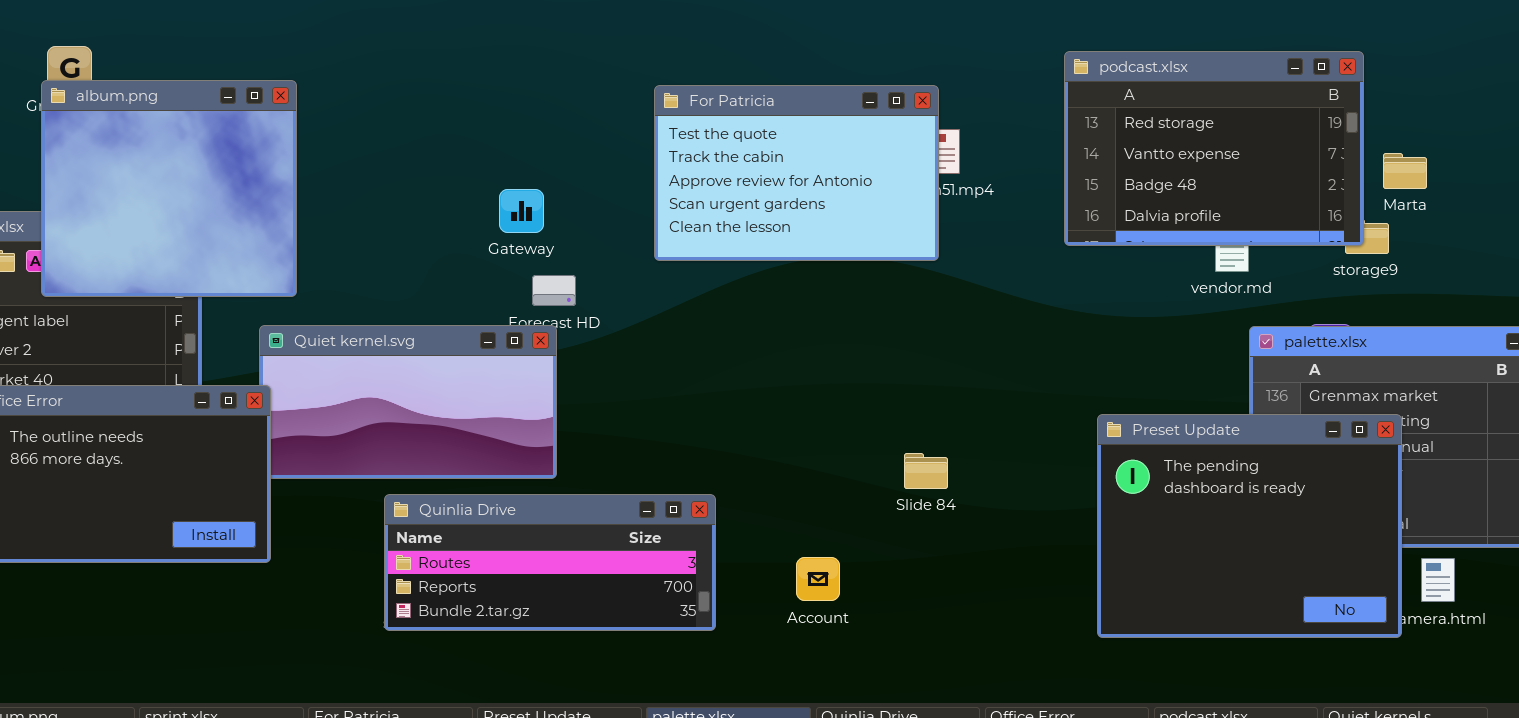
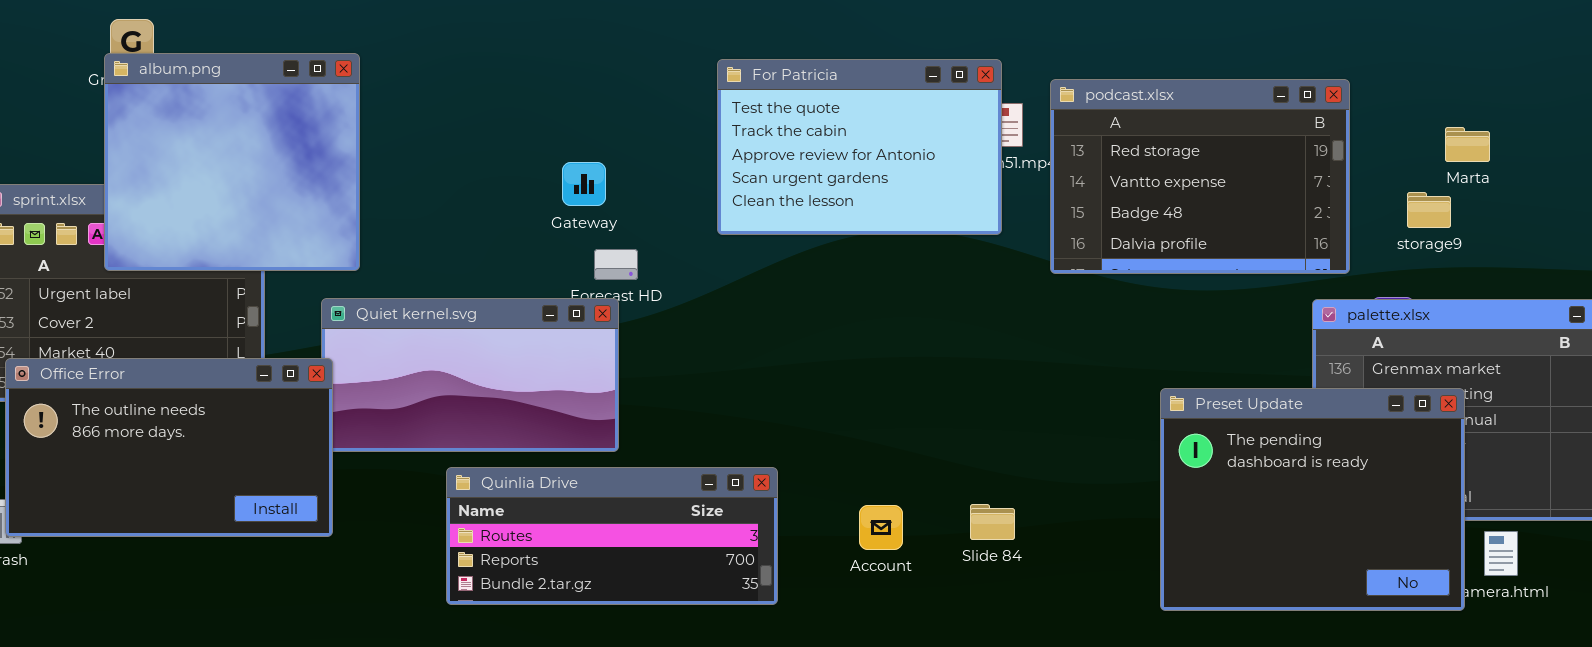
podcast.xlsx: [1064,51,1364,246] -> [1050,79,1350,274], moved
Slide 84: [904,453,948,489] -> [970,504,1015,540], moved
Account: [796,557,840,601] -> [859,505,903,550], moved

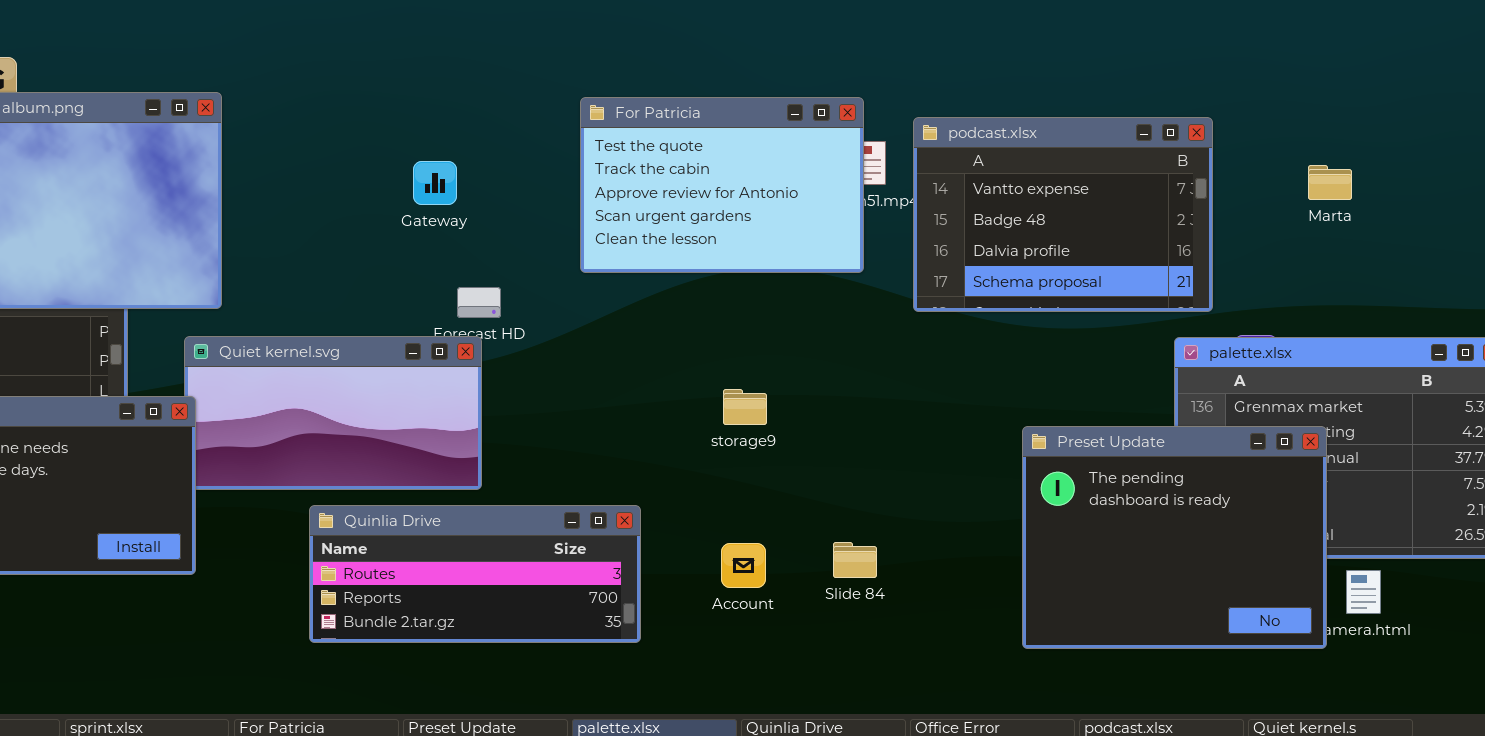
podcast.xlsx: [1050,79,1350,274] -> [913,117,1213,312], scrolled down 1 row
Gateway: [562,162,606,206] -> [413,161,457,205], moved
storage9: [1407,192,1451,228] -> [723,389,767,425], moved

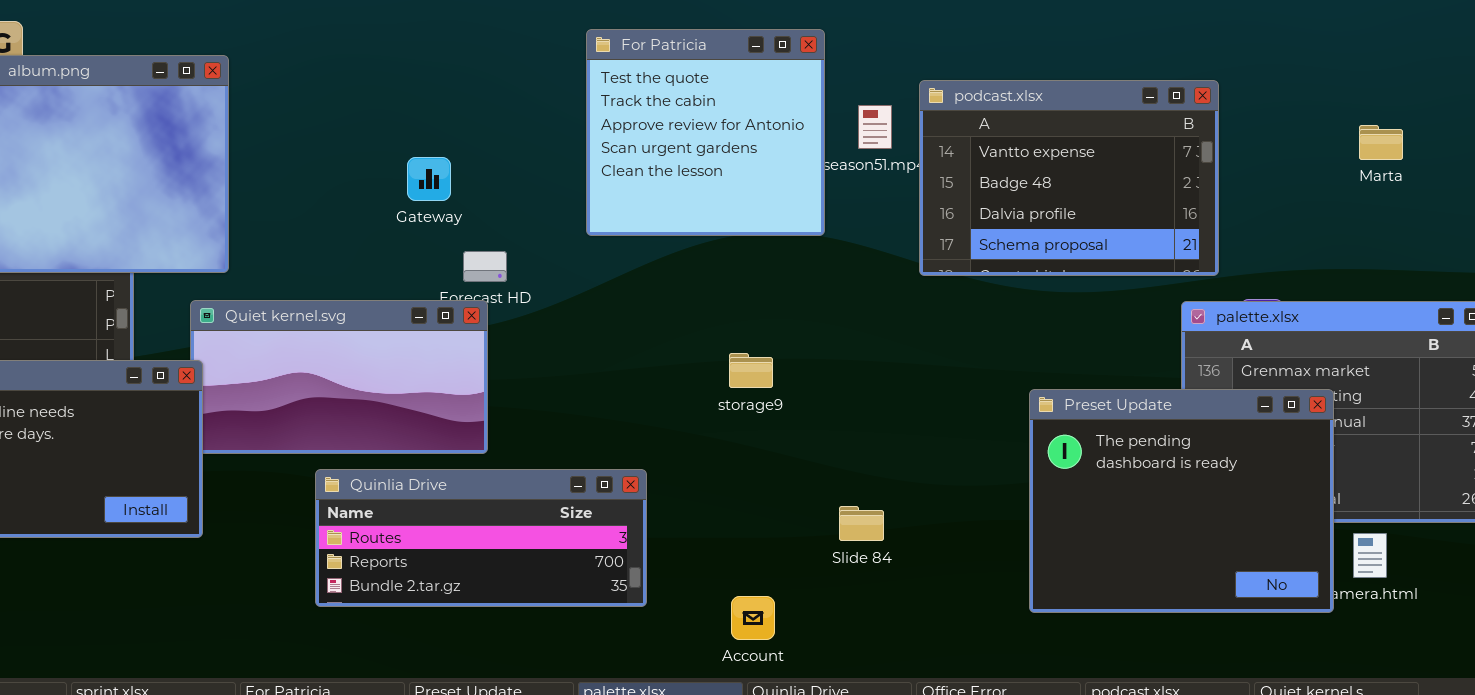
For Patricia: [580,97,864,273] -> [586,29,825,236], resized
Gateway: [413,161,457,205] -> [407,157,451,201], moved
Marta: [1308,165,1352,200] -> [1359,125,1403,160], moved
Account: [721,543,766,588] -> [731,596,775,640], moved

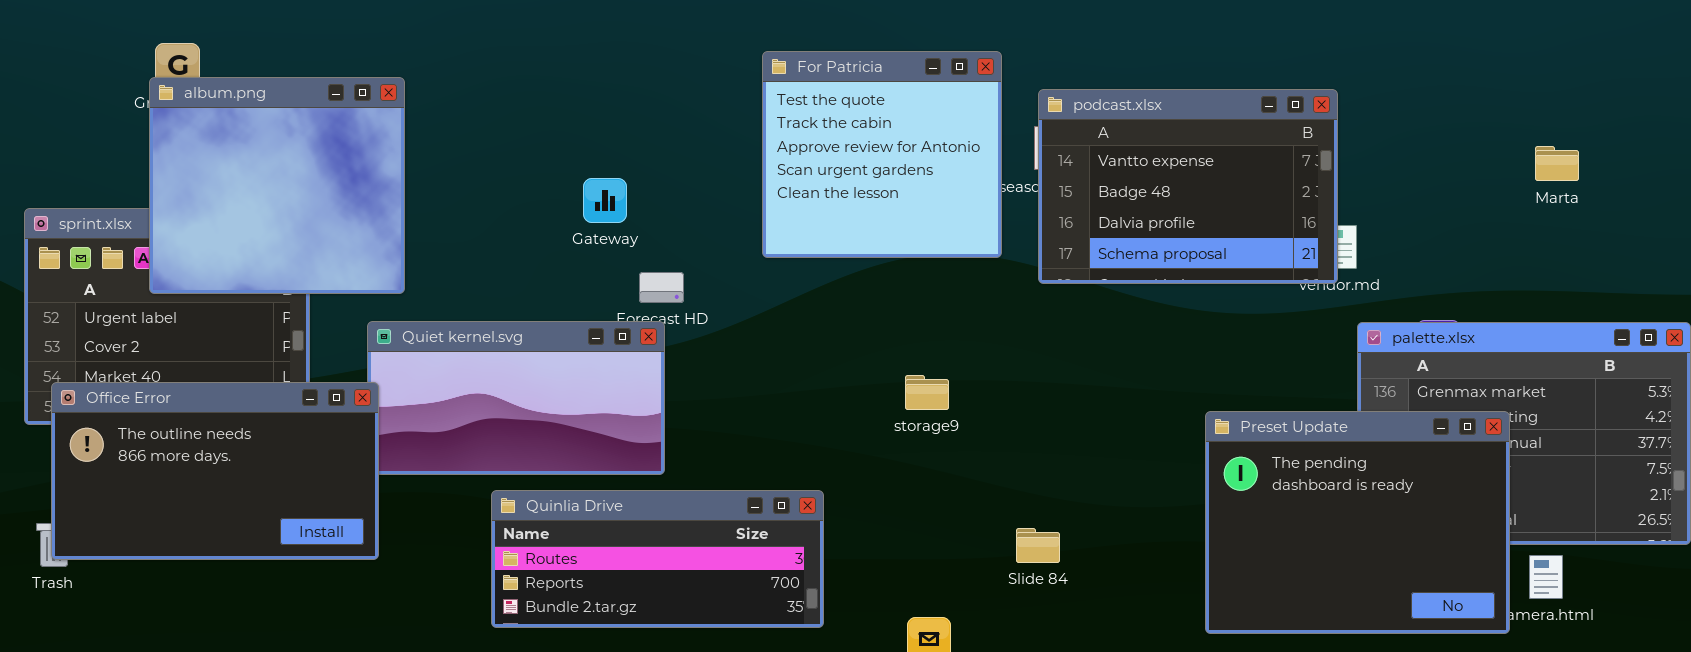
podcast.xlsx: [919,80,1219,276] -> [1038,89,1338,284], moved

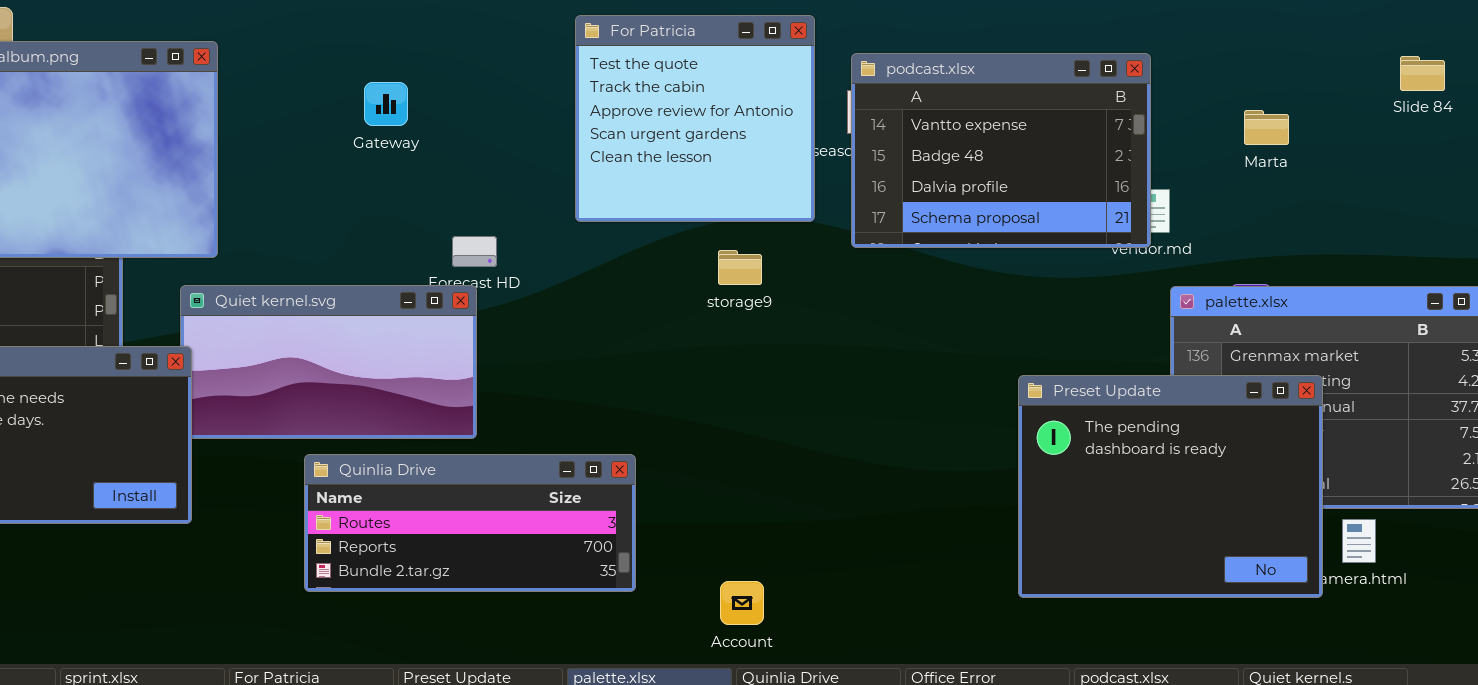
Marta: [1535,146,1579,181] -> [1244,110,1289,145], moved
Gateway: [583,178,627,223] -> [364,82,408,126], moved
storage9: [905,375,949,410] -> [718,250,762,285], moved
Slide 84: [1016,528,1060,563] -> [1400,56,1445,91], moved

